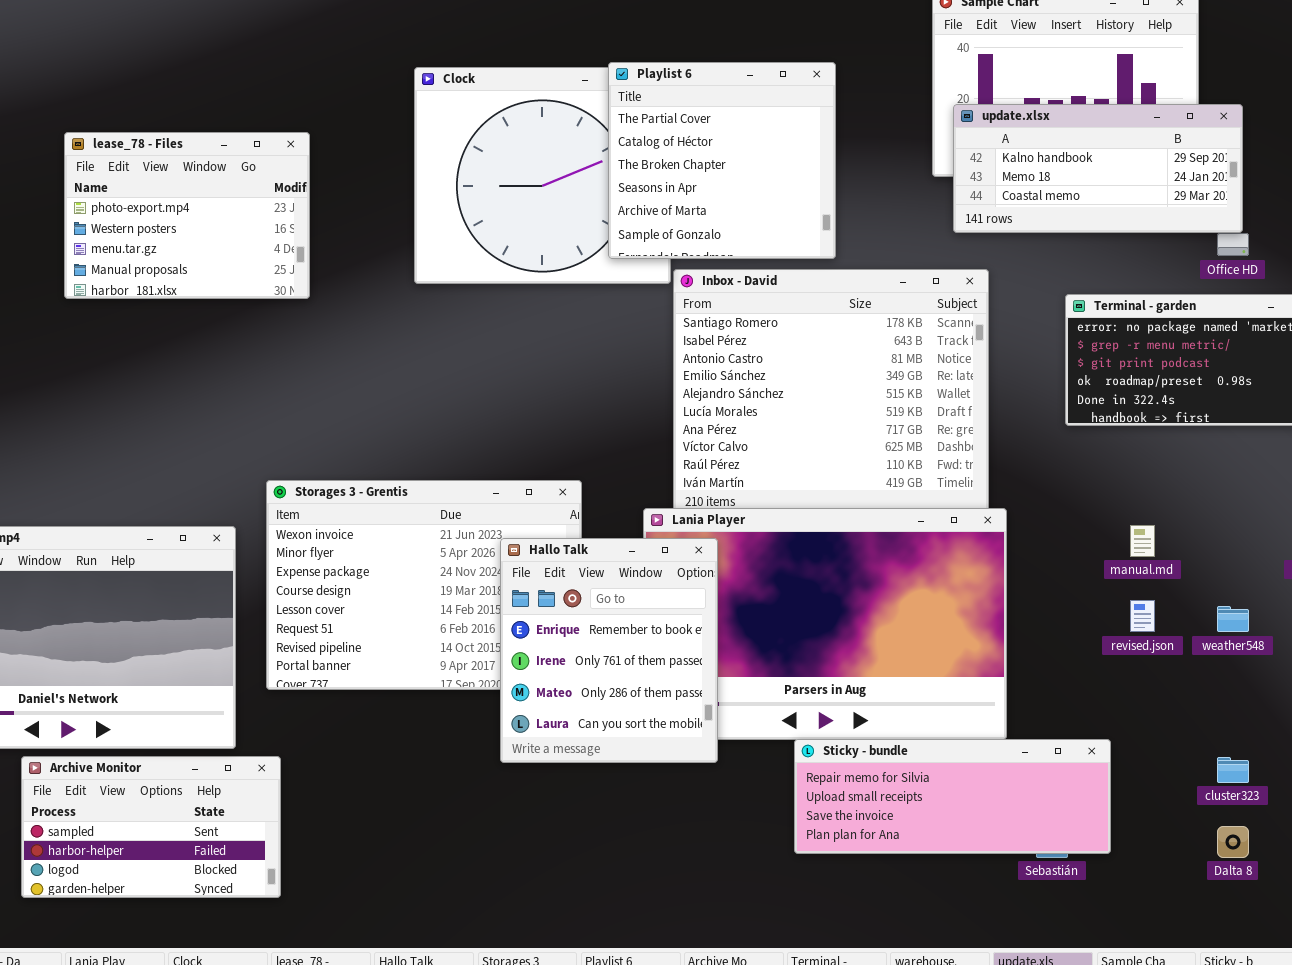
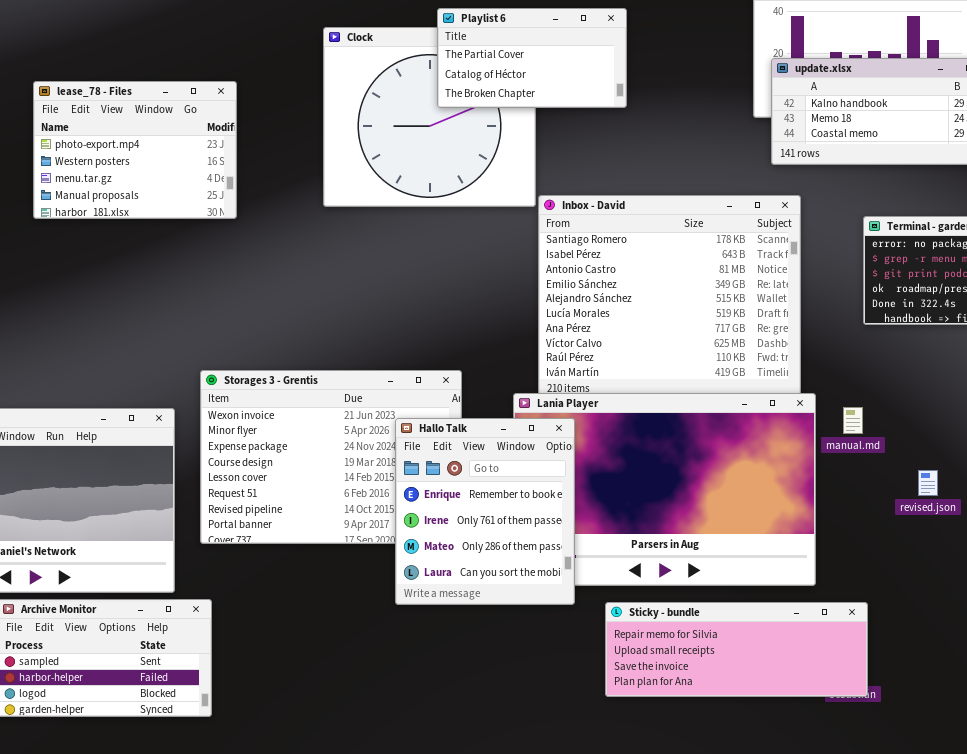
Playlist 6: [608,62,836,259] -> [437,8,627,108], moved, resized
manual.md: [1130,525,1155,557] -> [843,407,863,434], moved
Sticky - bundle: [794,739,1111,854] -> [605,602,868,697], moved

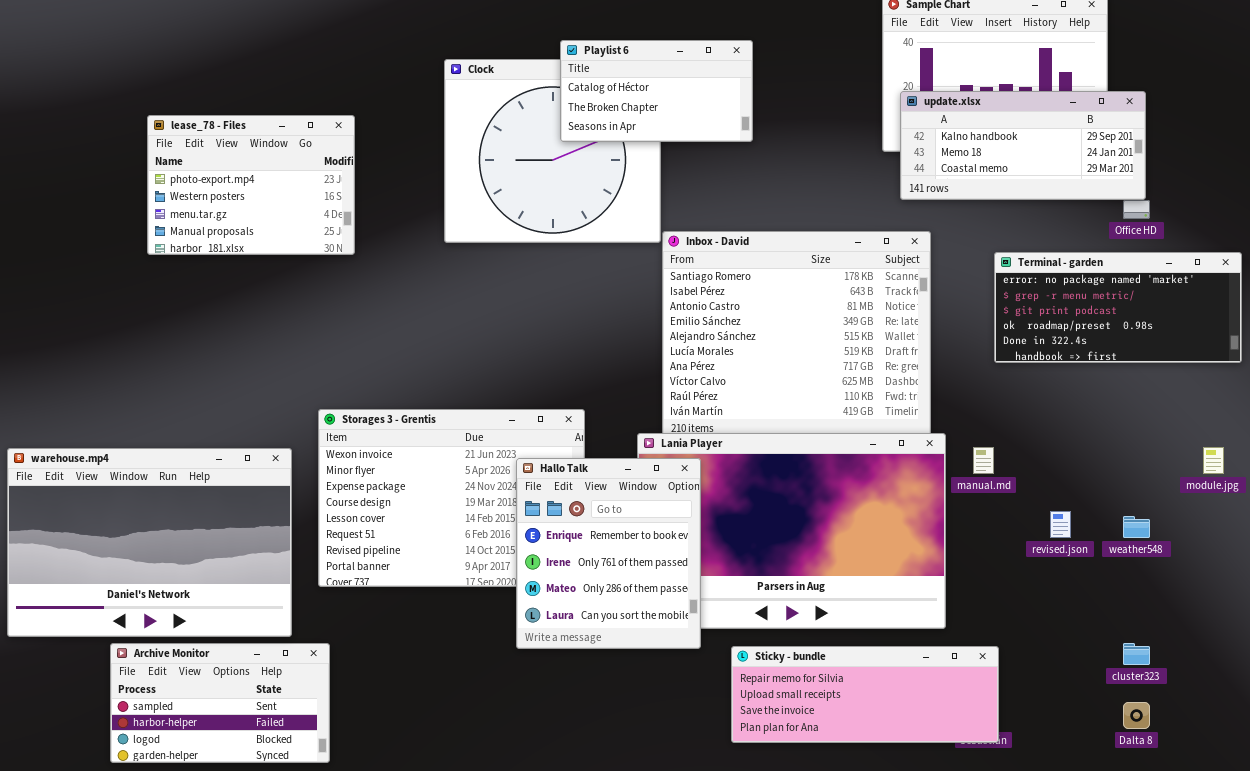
Playlist 6: [437,8,627,108] -> [560,40,753,142], scrolled down 1 row

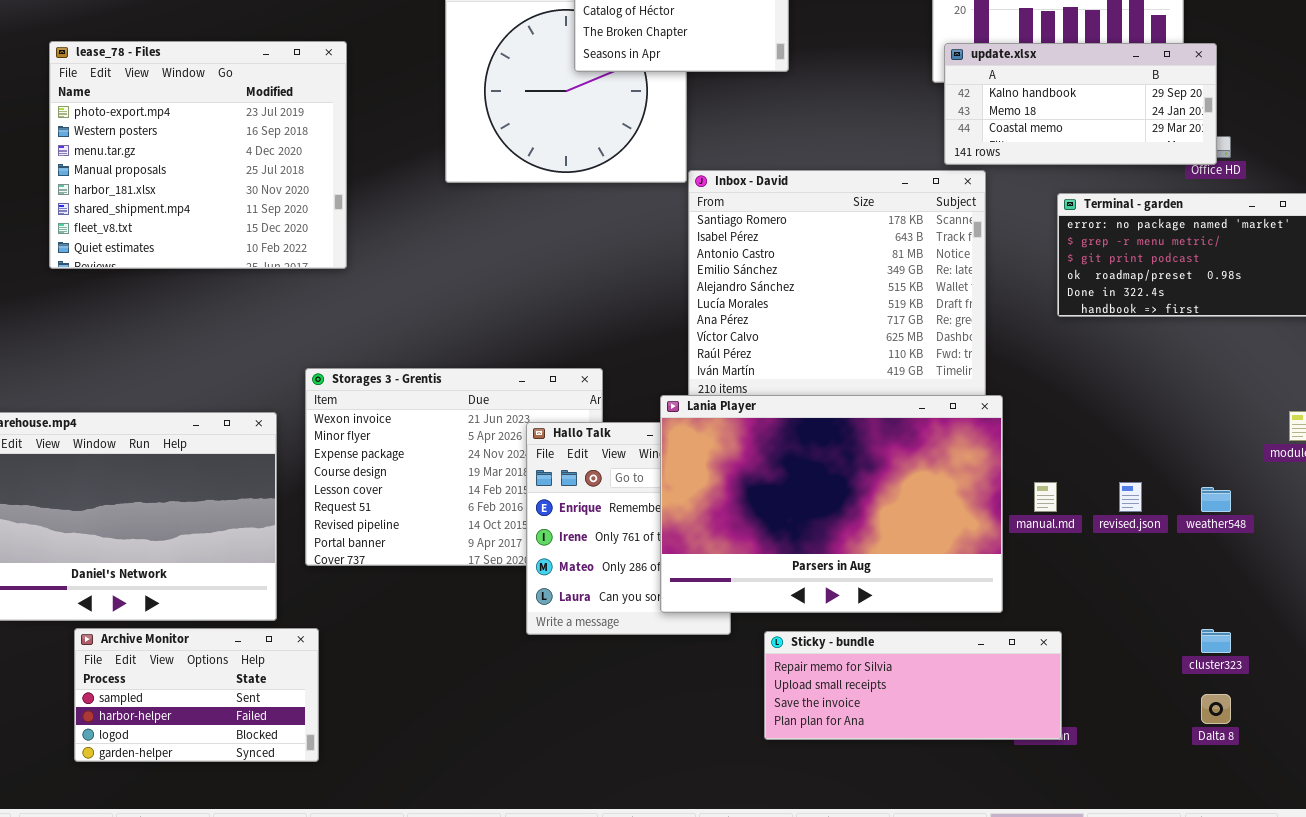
update.xlsx: [900,91,1146,200] -> [944,43,1217,165], moved
lease_78 - Files: [147,115,355,255] -> [49,41,347,269], resized
Lania Player: [637,433,946,629] -> [660,395,1003,613], raised
manual.md: [973,447,994,474] -> [1034,482,1057,512], moved

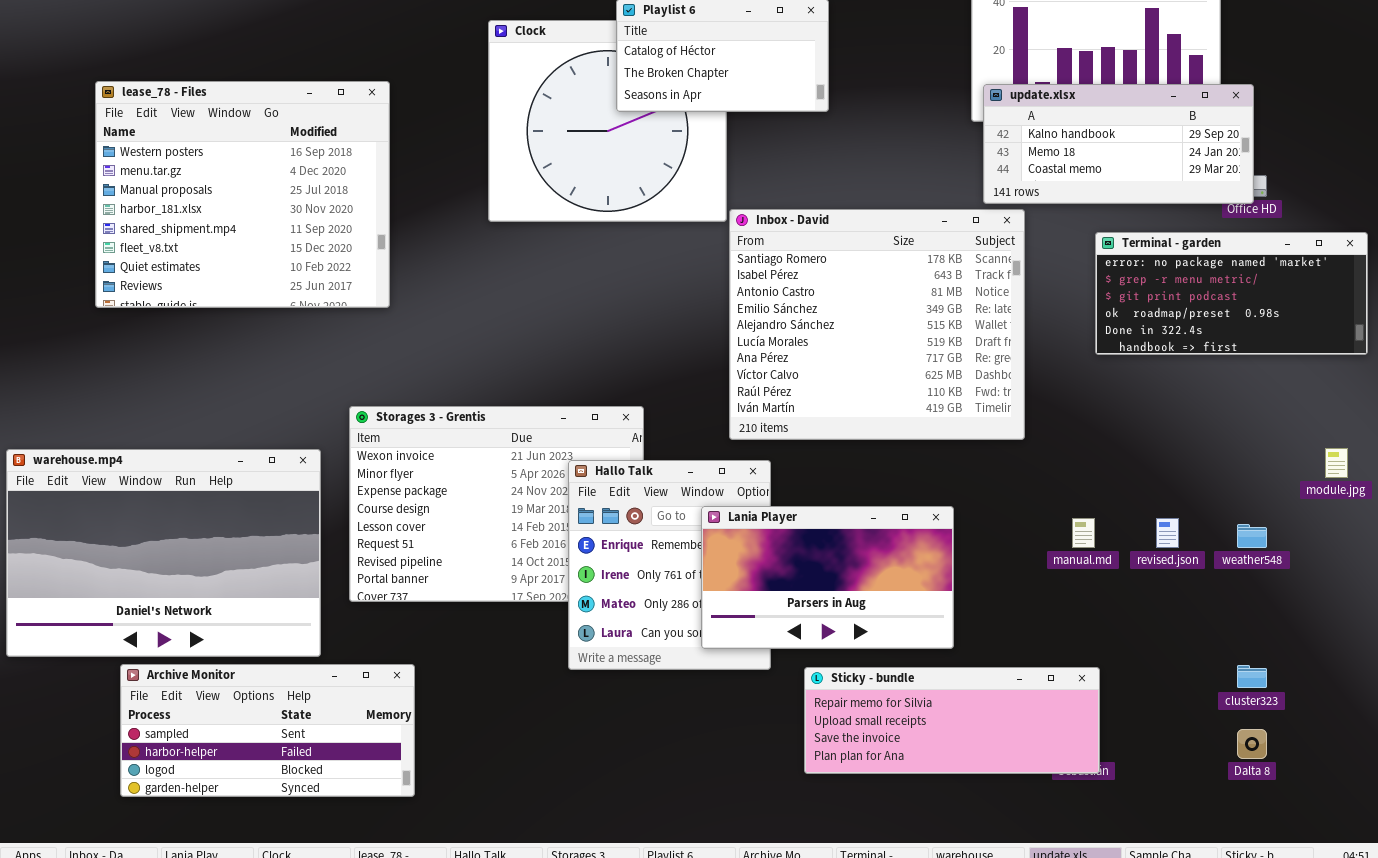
lease_78 - Files: [49,41,347,269] -> [95,81,390,308], scrolled down 1 row
Lania Player: [660,395,1003,613] -> [701,506,954,649], resized
Archive Monitor: [74,628,319,762] -> [120,664,415,797], resized

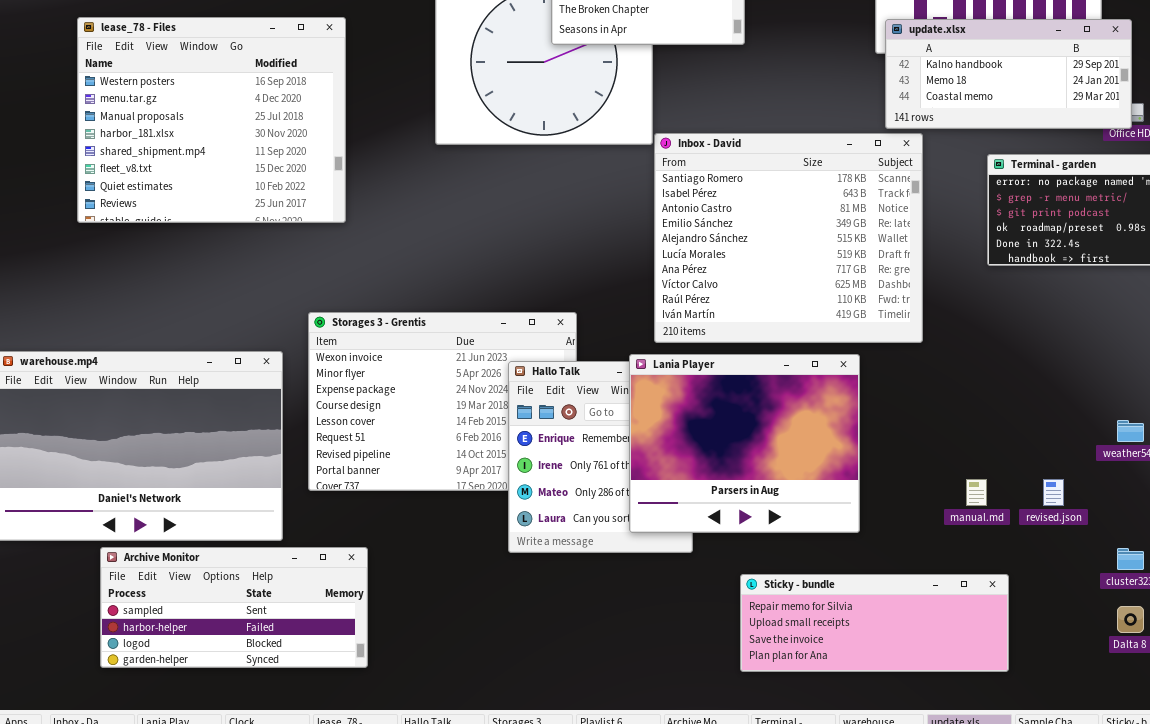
Lania Player: [701,506,954,649] -> [629,354,860,533], resized
manual.md: [1072,518,1095,548] -> [966,479,987,506], moved
revised.json: [1156,518,1179,548] -> [1043,479,1064,506], moved
Sticky - bundle: [804,667,1100,774] -> [740,574,1009,672], moved

